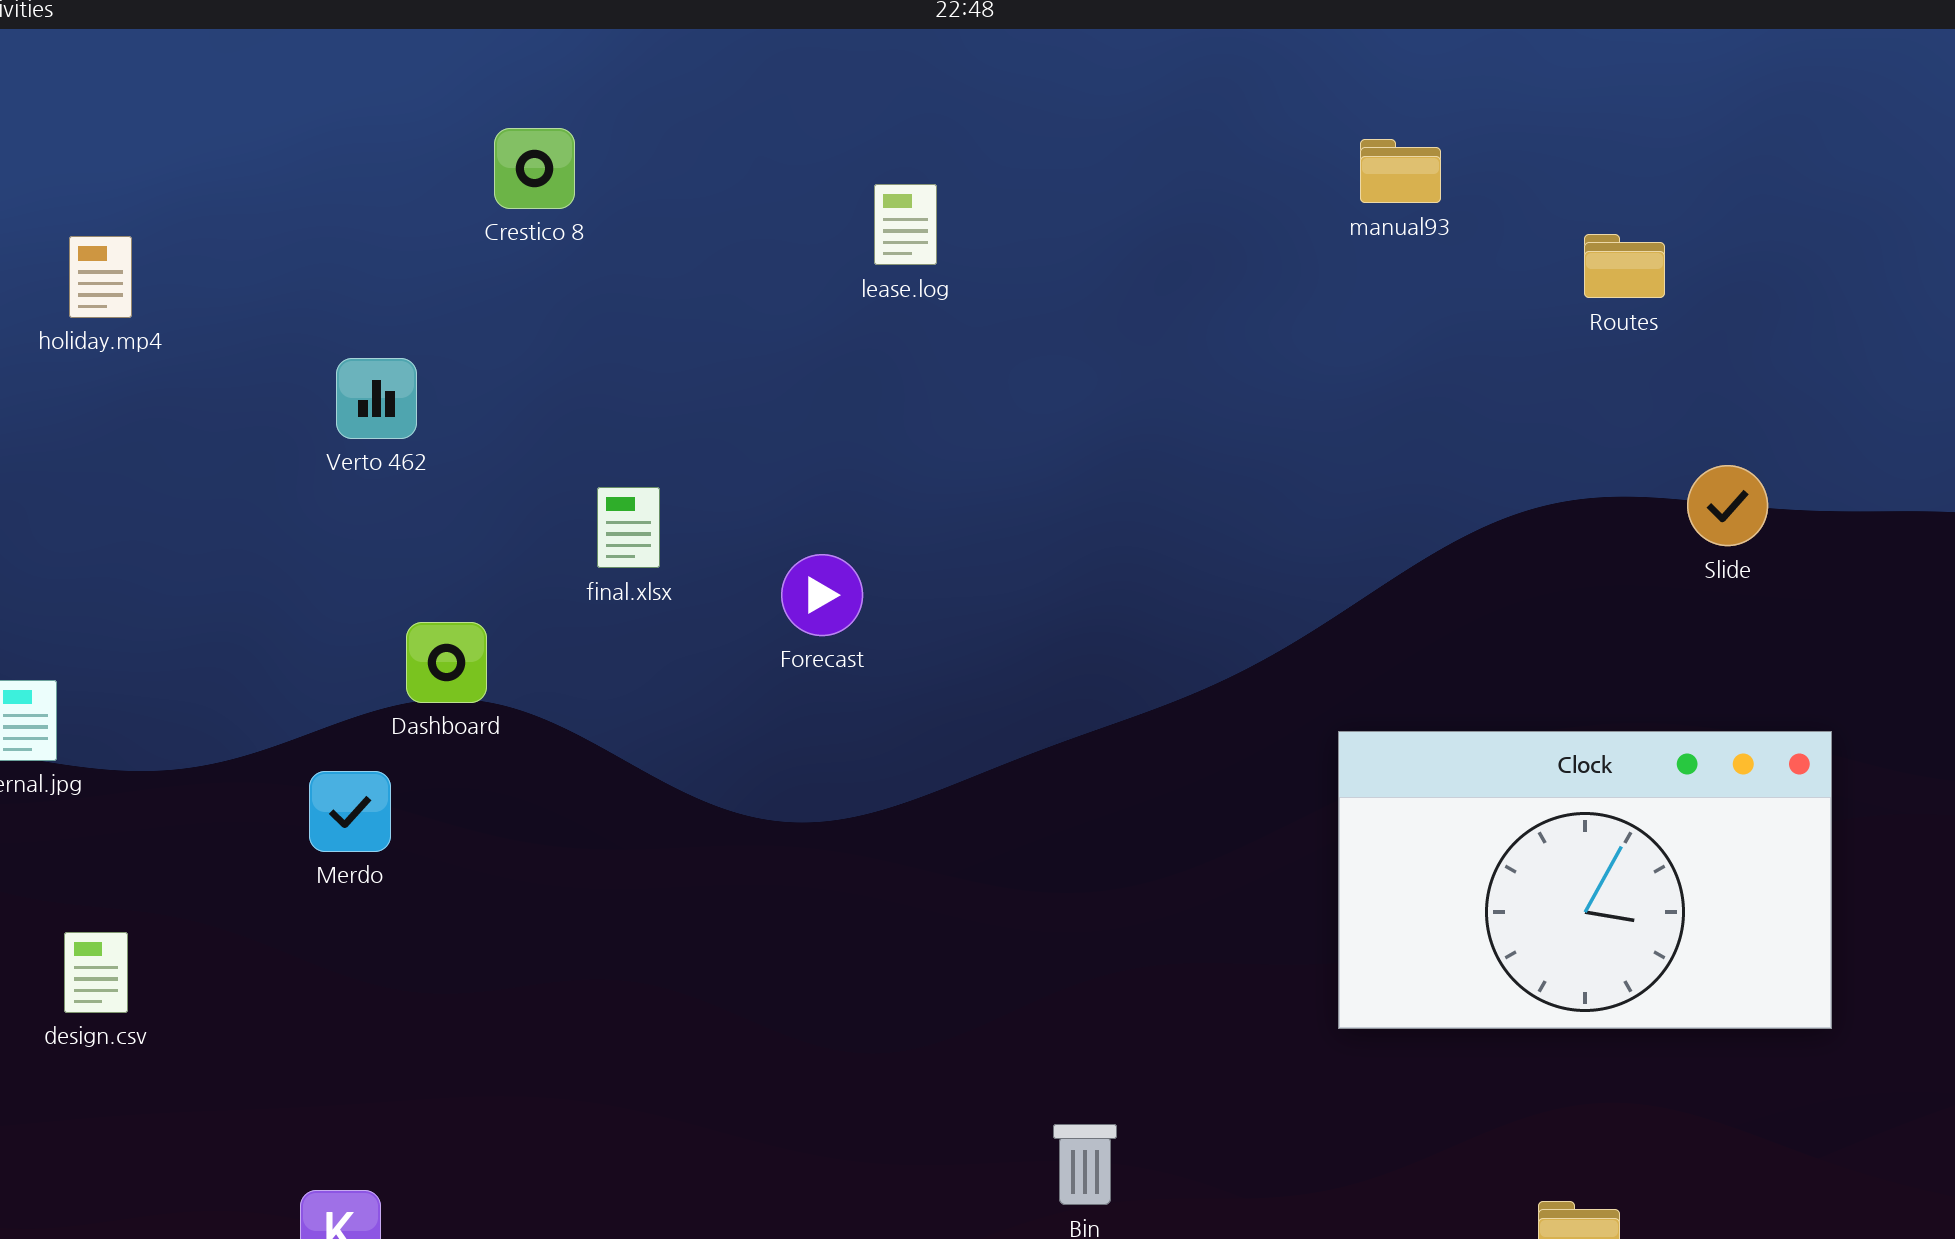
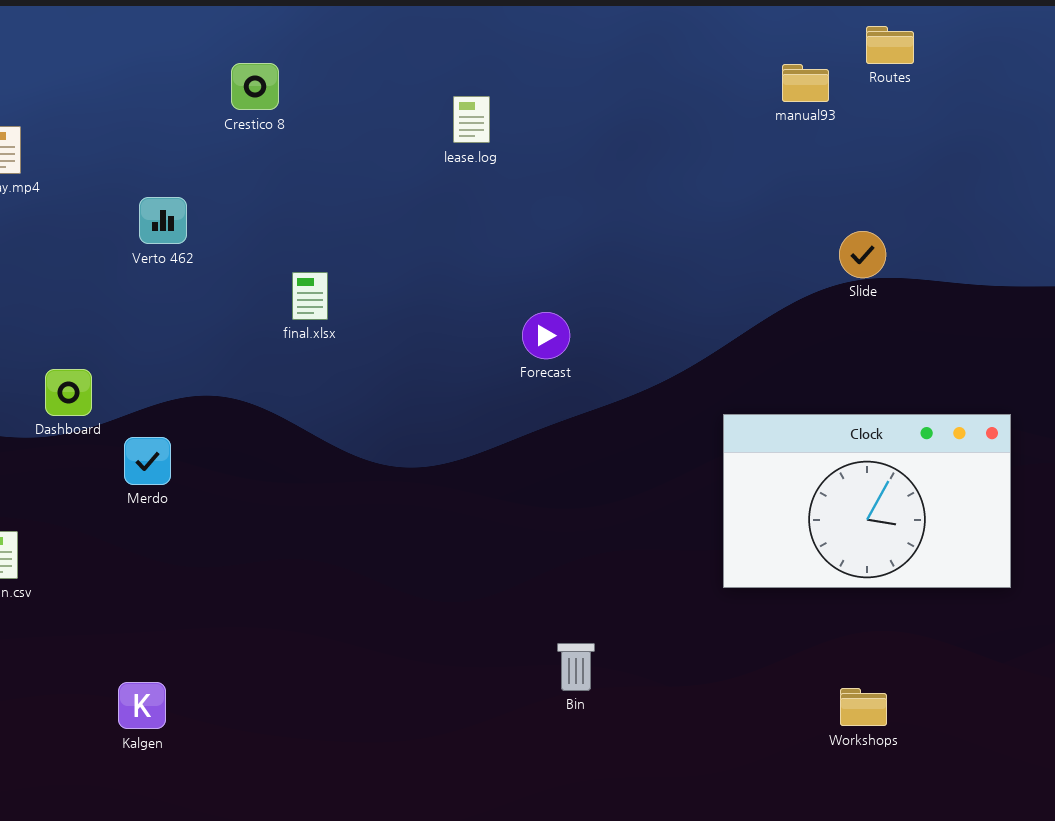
manual93: [1360,139,1441,203] -> [782,64,829,102], moved
Routes: [1584,234,1665,298] -> [866,26,914,64], moved
Slide: [1687,465,1768,546] -> [839,231,886,278], moved
Forecast: [781,554,863,636] -> [522,312,570,359], moved
Dashboard: [406,622,487,703] -> [45,369,92,416], moved

